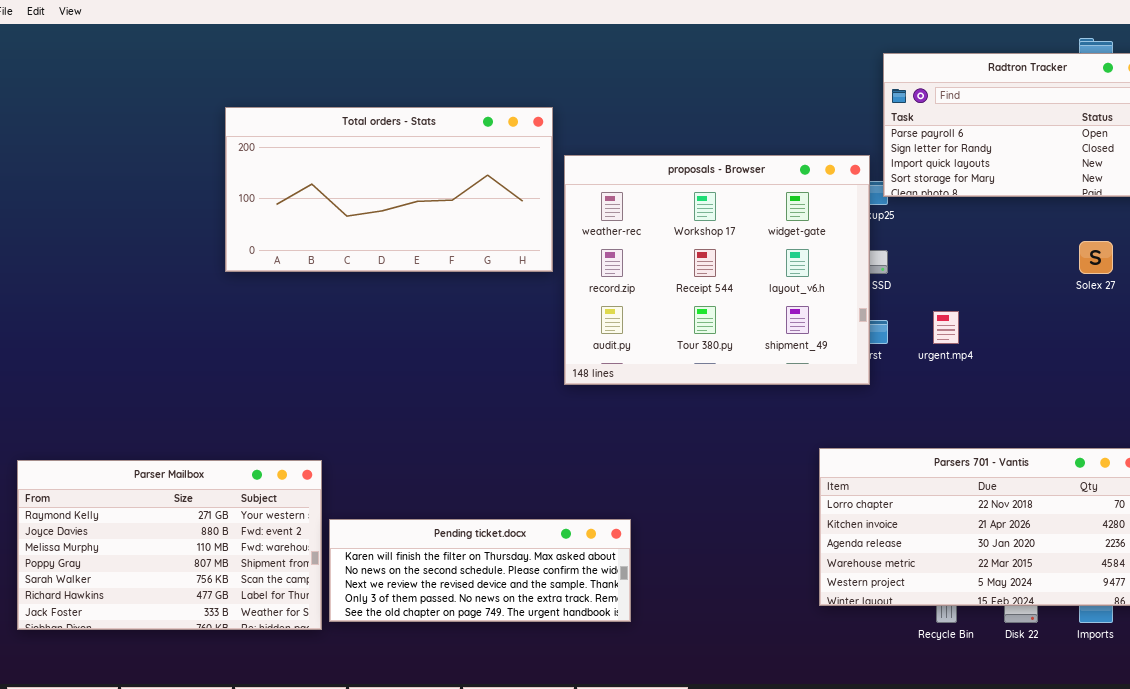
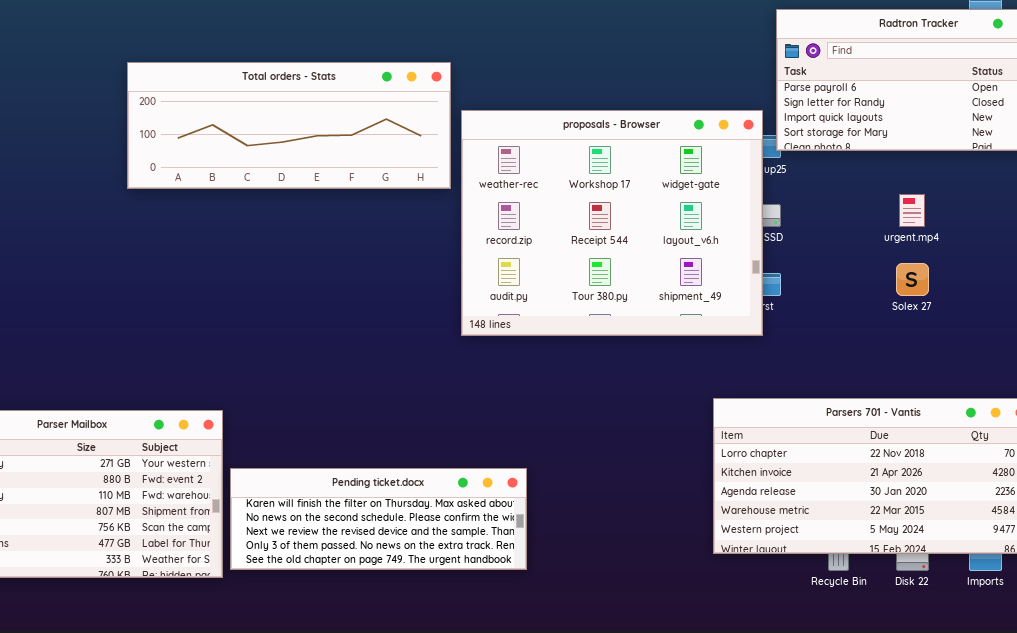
Total orders - Stats: [225,107,553,272] -> [127,62,451,189], resized
Solex 27: [1079,241,1113,274] -> [896,263,929,296], moved
urgent.mp4: [933,311,959,344] -> [899,194,925,227], moved

